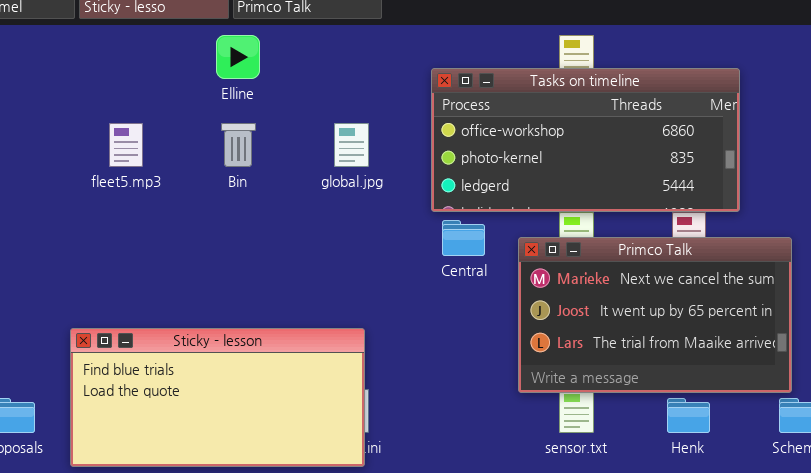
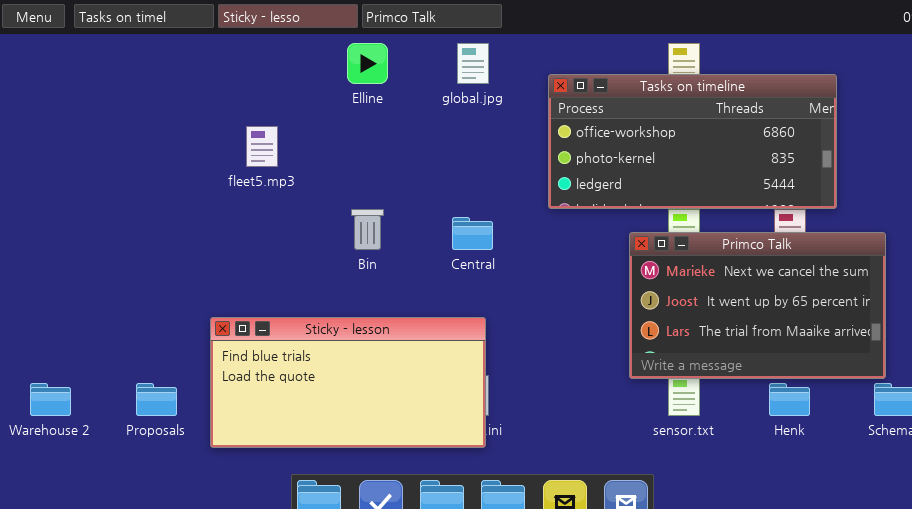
Bin: [221,123,256,167] -> [351,209,384,250], moved
global.jpg: [334,123,369,167] -> [457,43,489,84], moved
Central: [442,220,485,256] -> [452,217,493,250], moved

